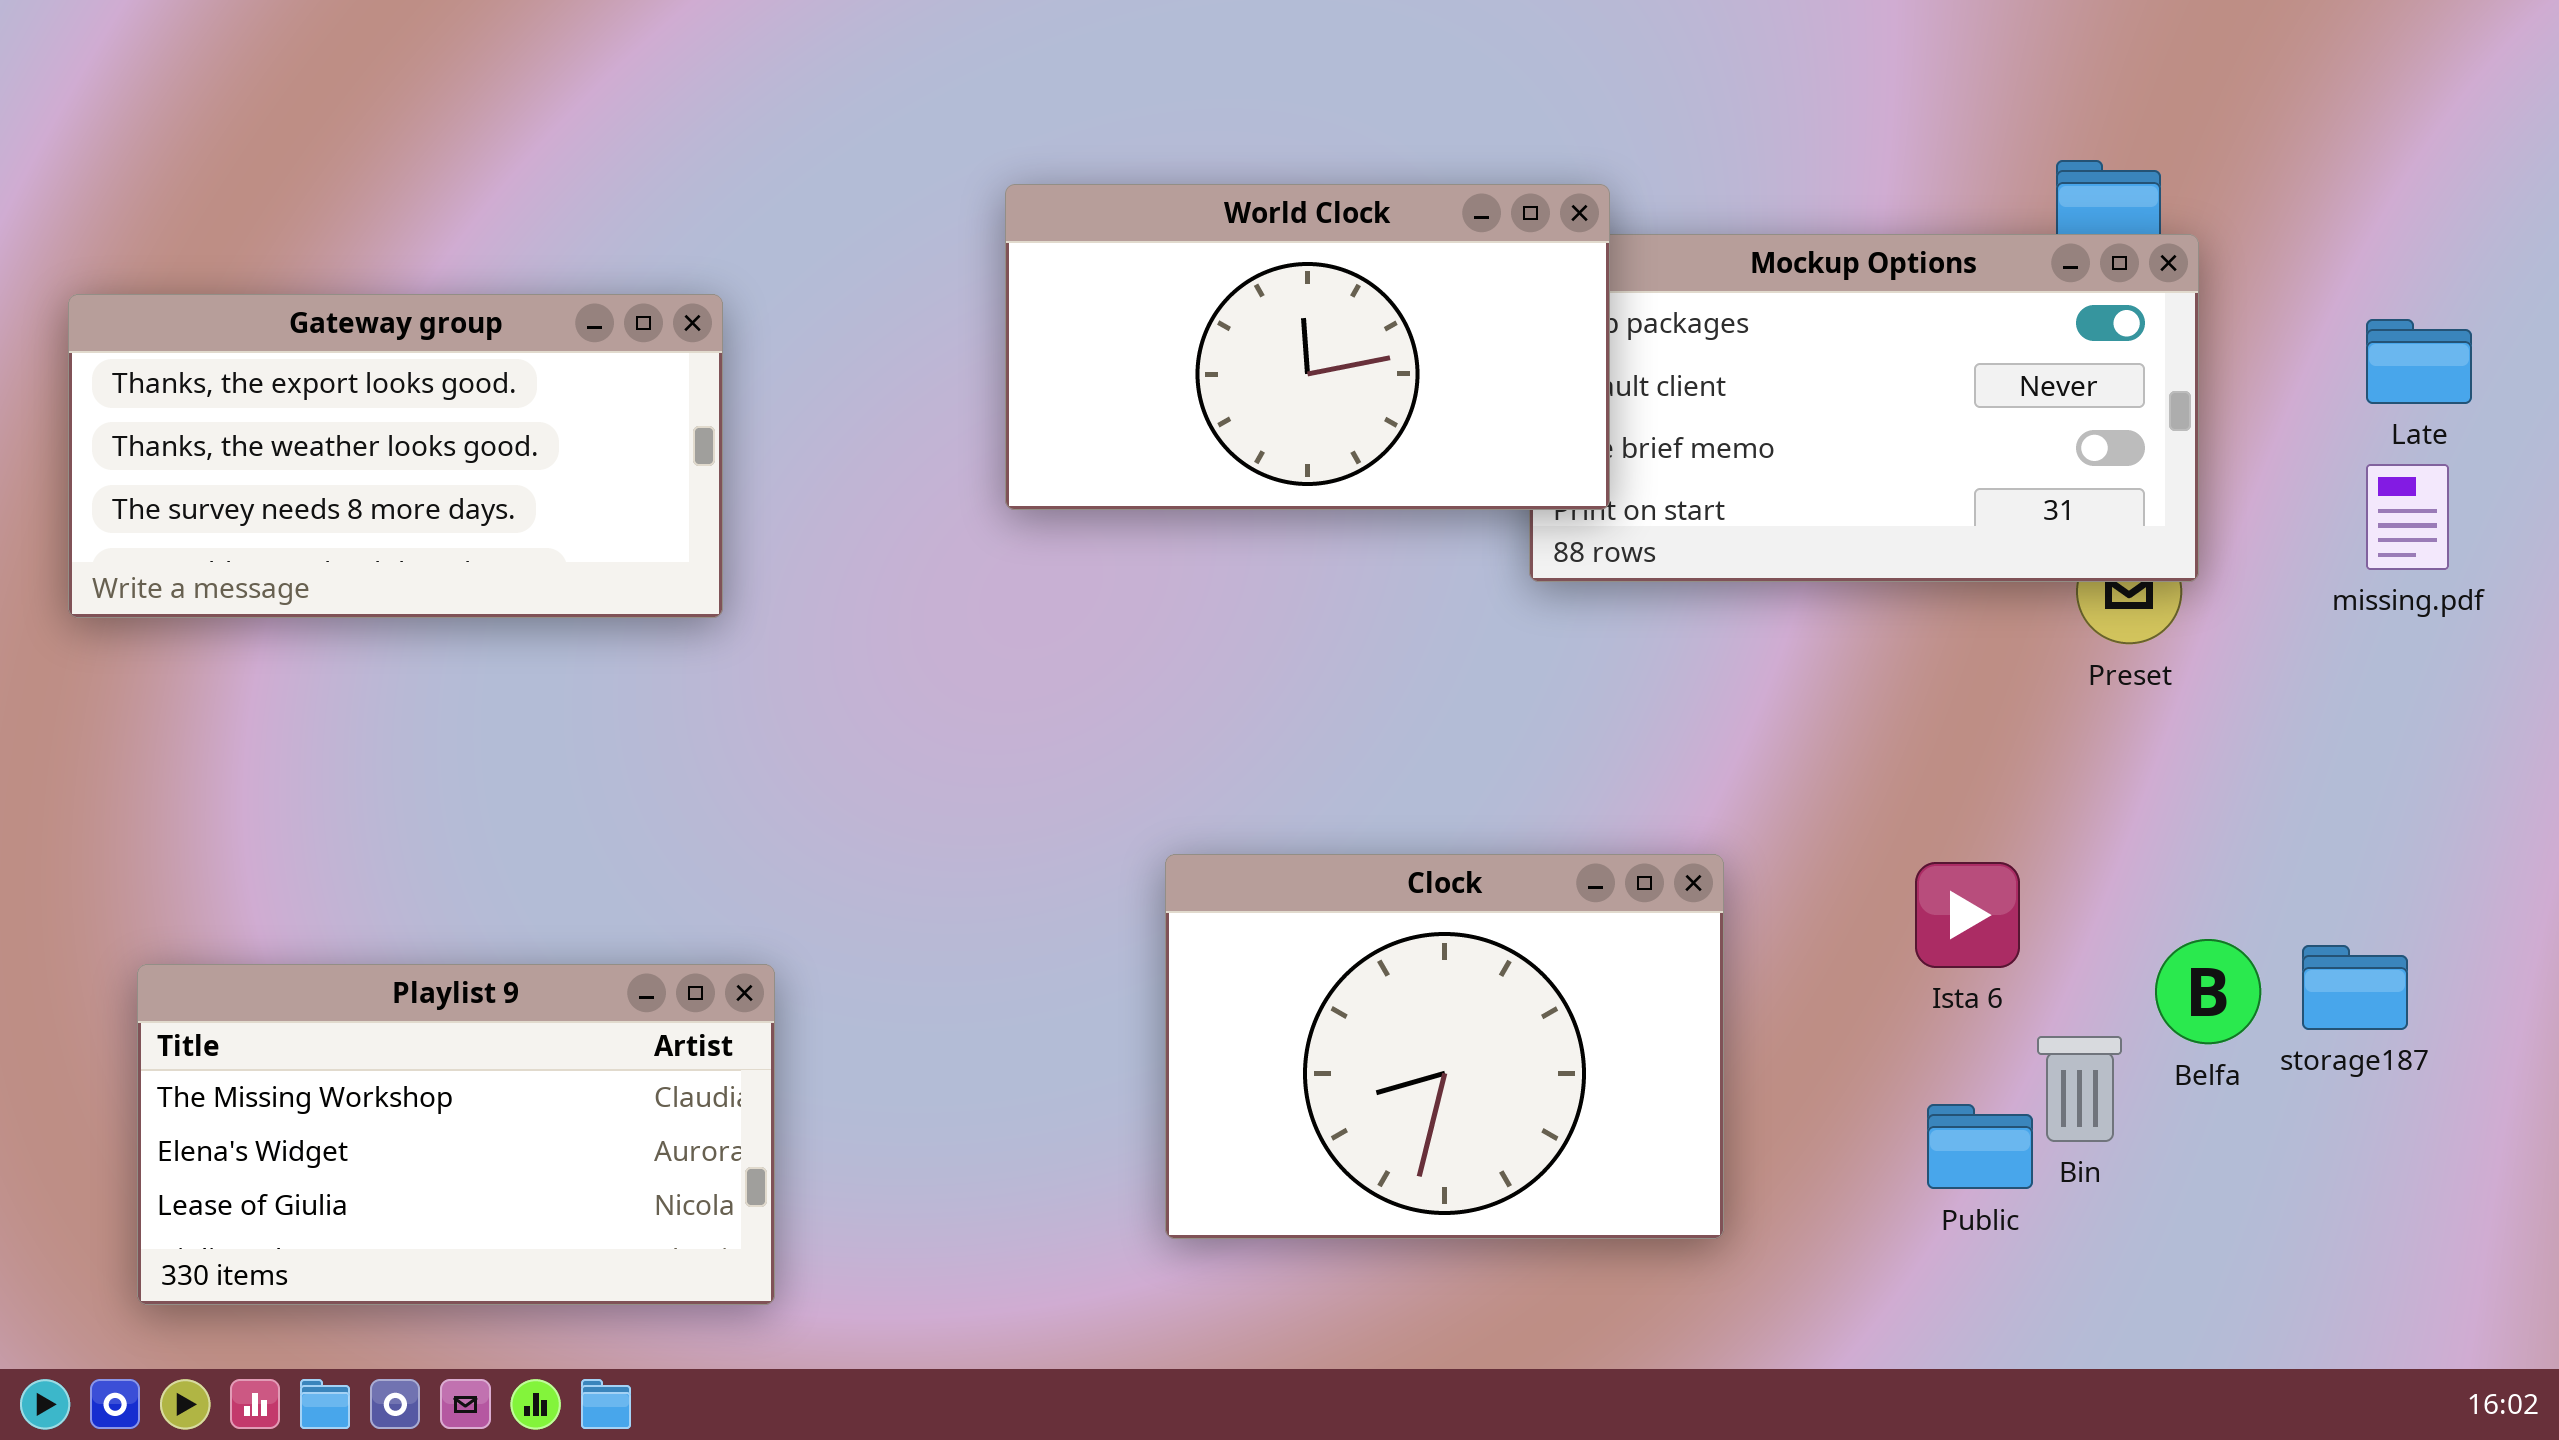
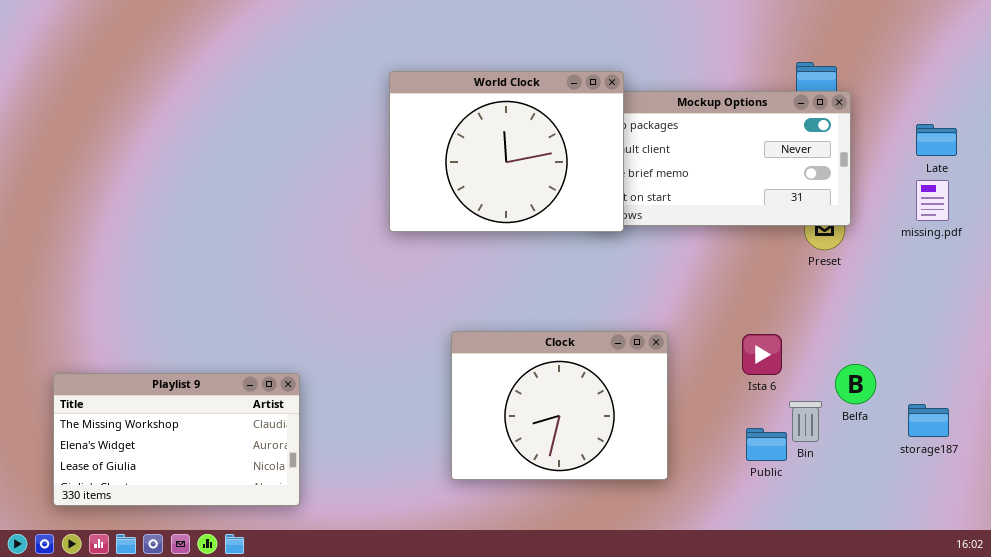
World Clock: [1005,184,1610,510] -> [389,71,624,232], resized
Gateway group: [68,294,723,618] -> none, closed
storage187: [2302,945,2408,1030] -> [908,404,949,437], moved

